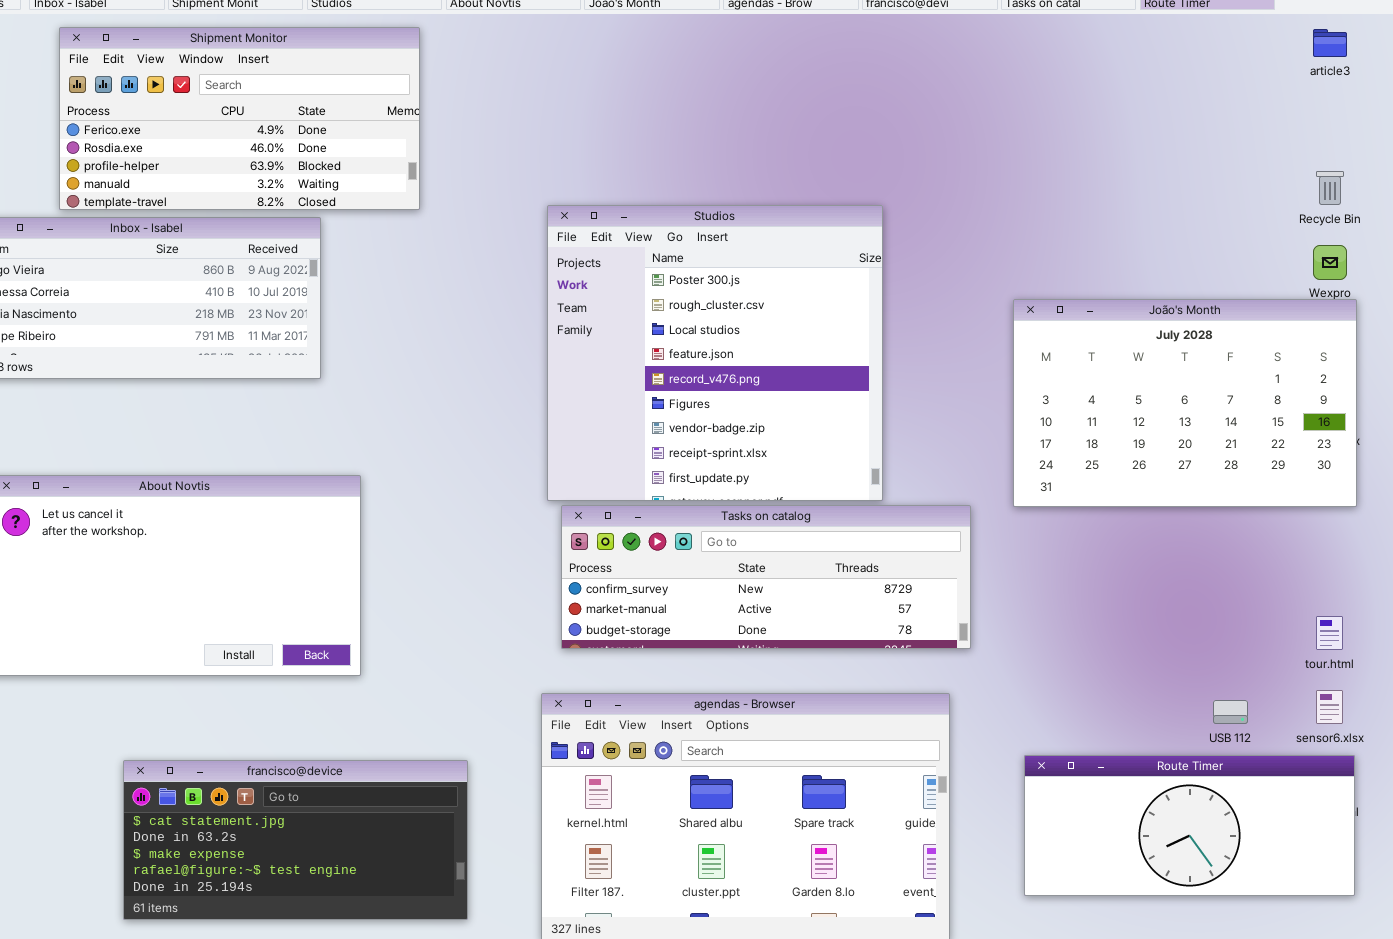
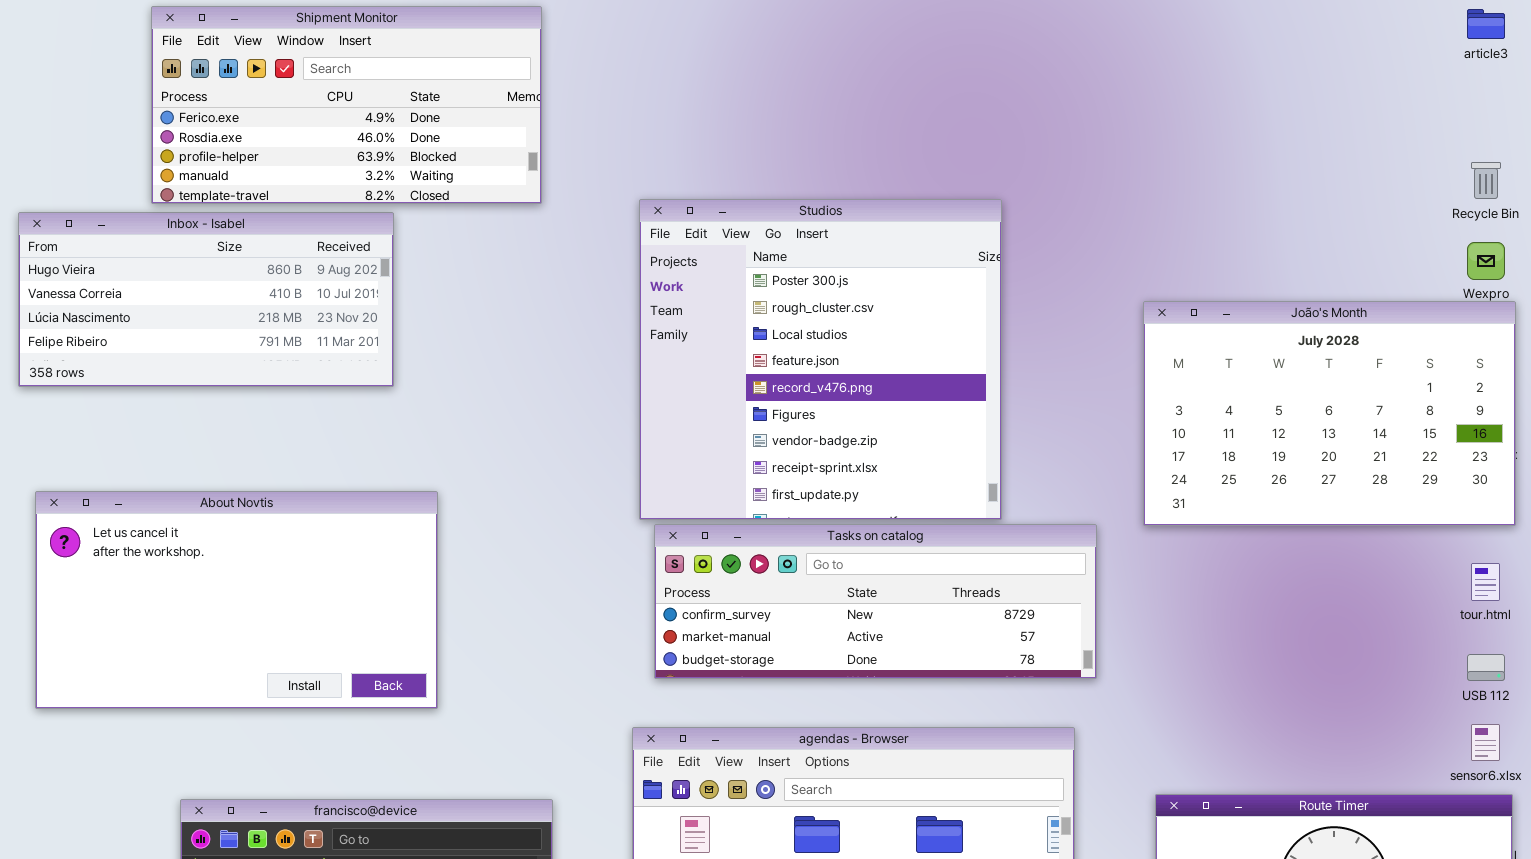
Shipment Monitor: [59,27,420,210] -> [151,6,542,204], moved
tour.html: [1316,616,1343,650] -> [1471,563,1500,601], moved
USB 112: [1213,700,1248,724] -> [1467,654,1505,681], moved

